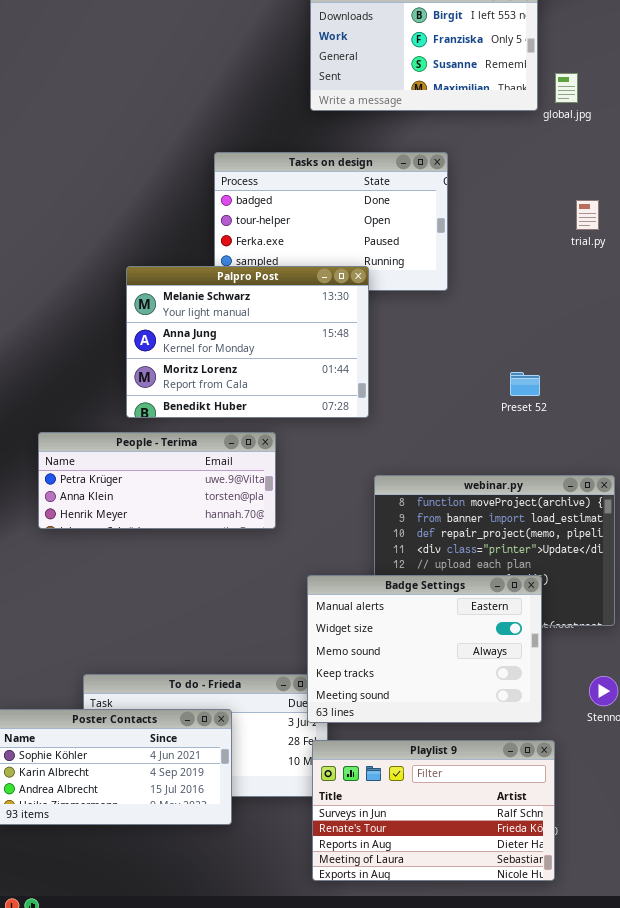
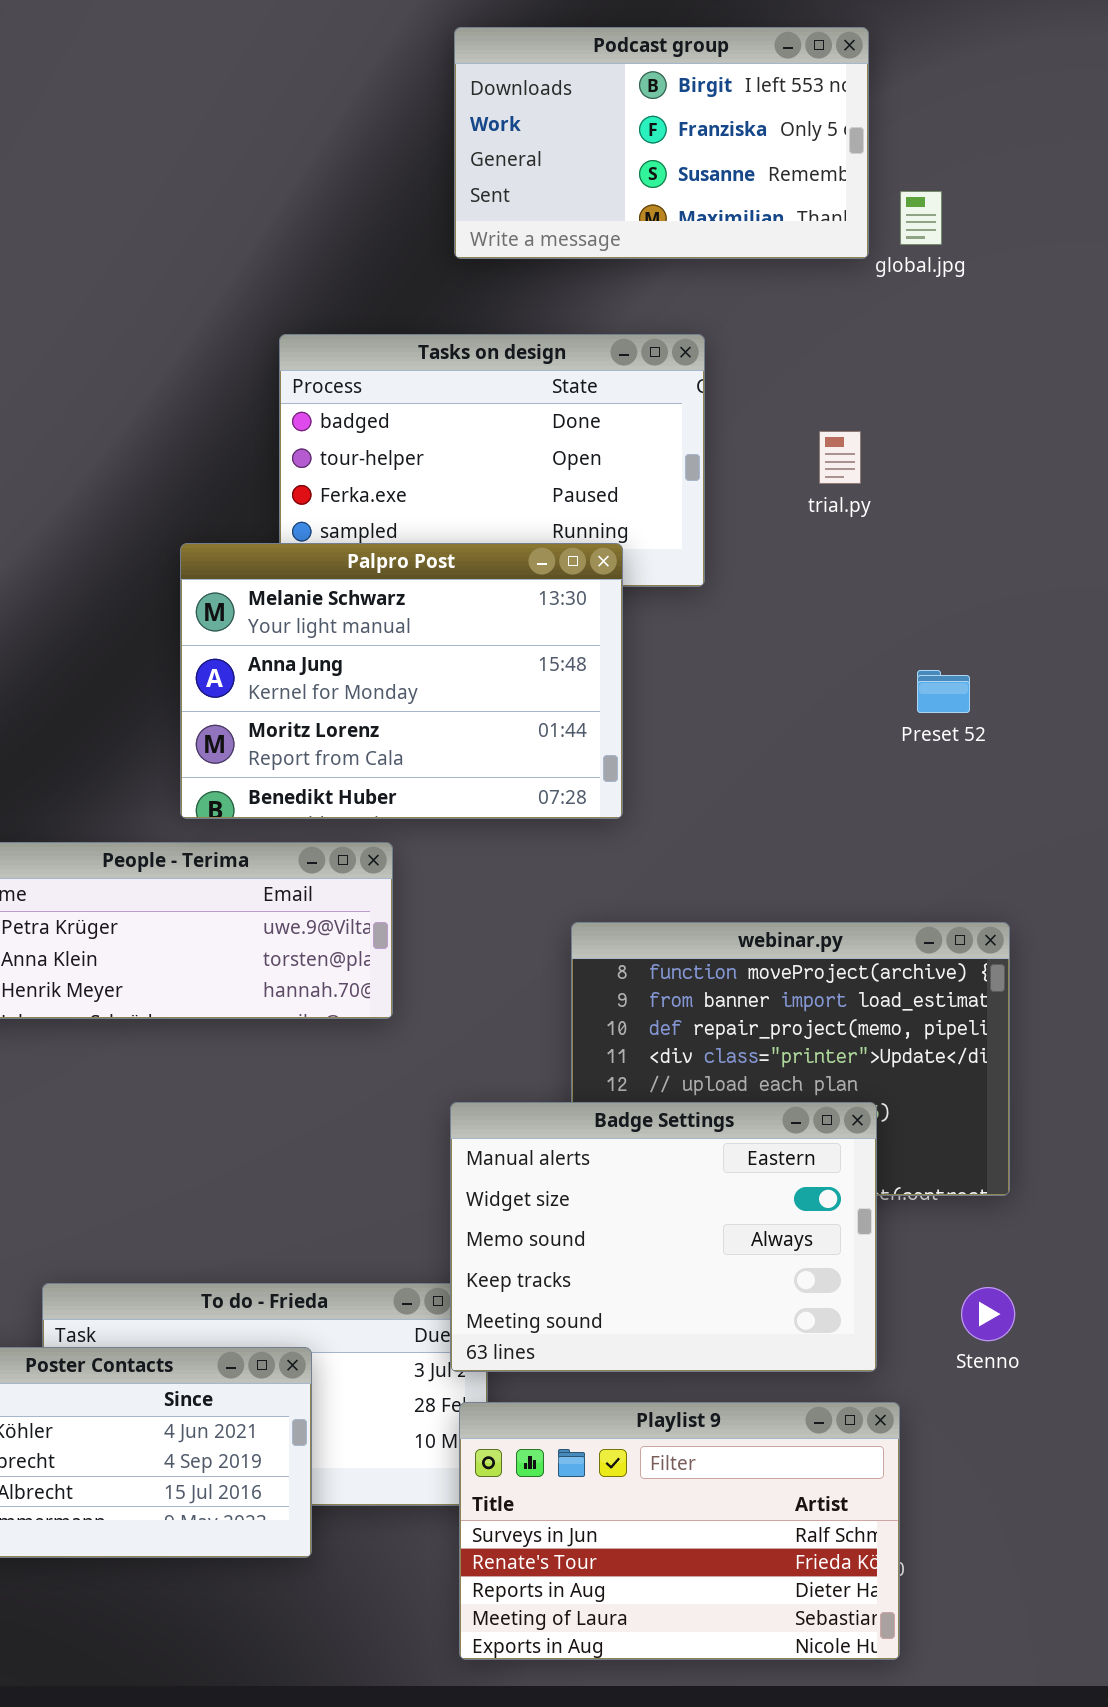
trial.py: [576,200,599,230] -> [819,431,861,484], moved
Palpro Post: [126,266,369,418] -> [180,543,623,819], moved
Preset 52: [510,372,540,396] -> [917,670,970,713], moved

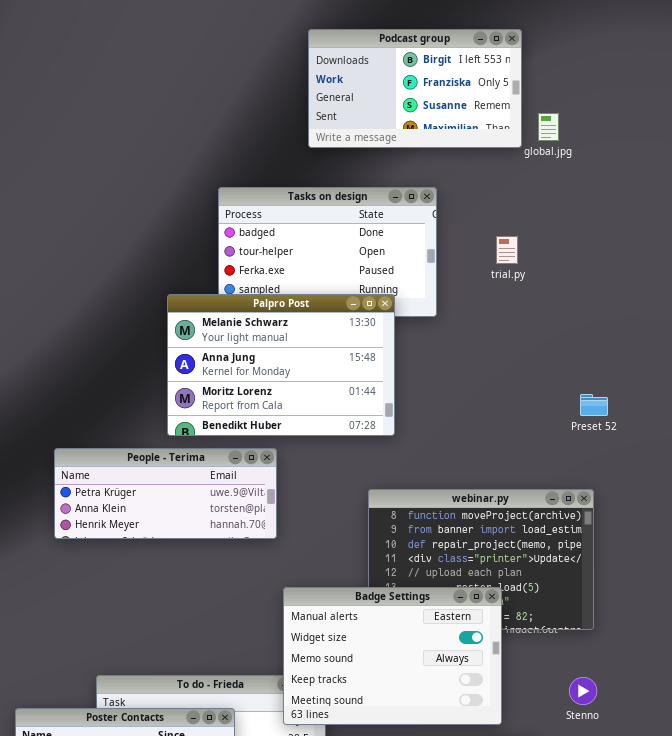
Preset 52: [917,670,970,713] -> [580,394,608,416], moved
Badge Settings: [450,1102,877,1372] -> [283,587,502,725], moved

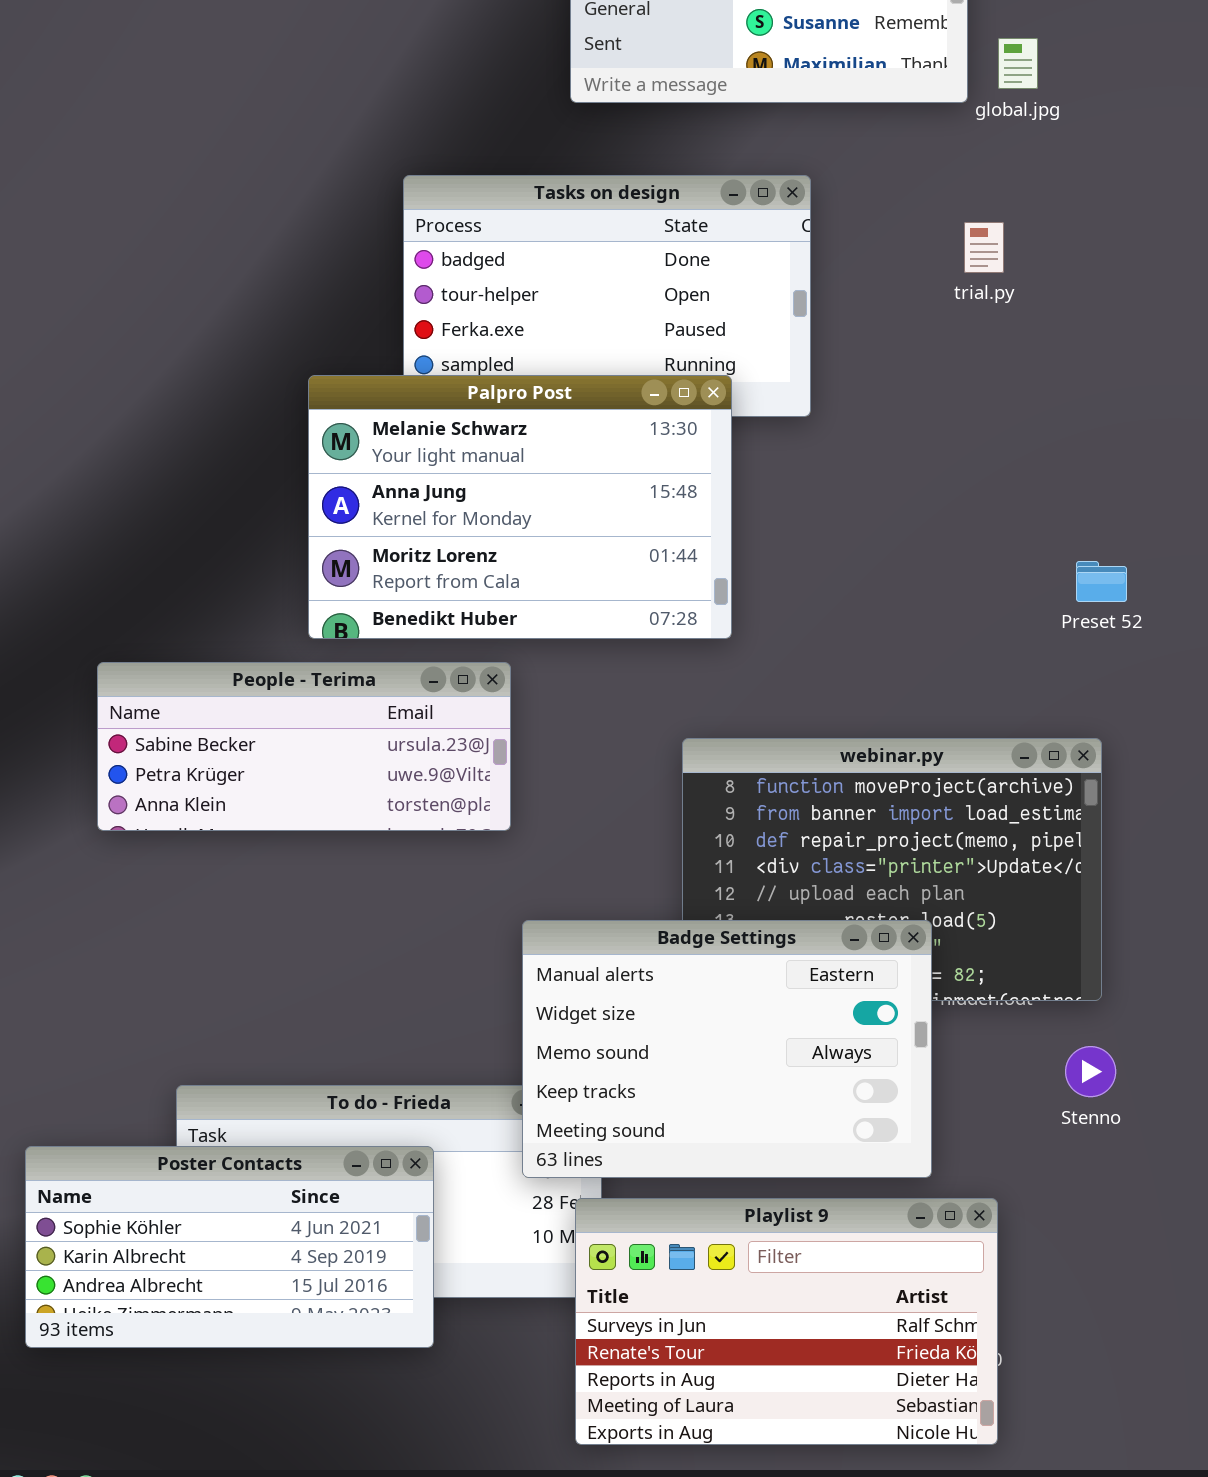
trial.py: [496,236,518,264] -> [964,222,1004,273], moved
People - Terima: [54,448,277,539] -> [97,662,511,831], scrolled up 1 row
Stenno: [569,677,597,705] -> [1065,1046,1116,1097], moved

